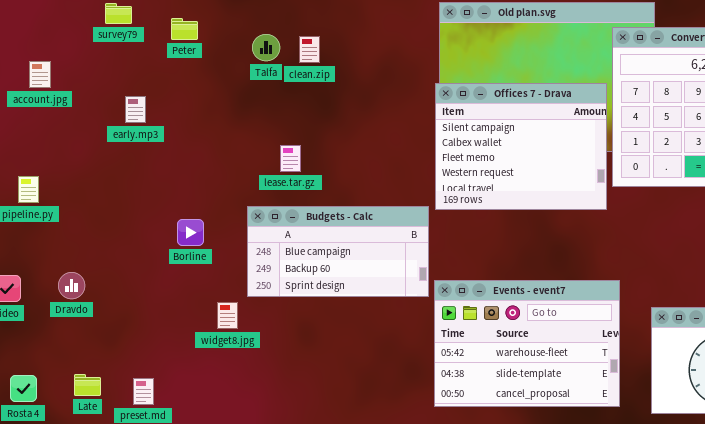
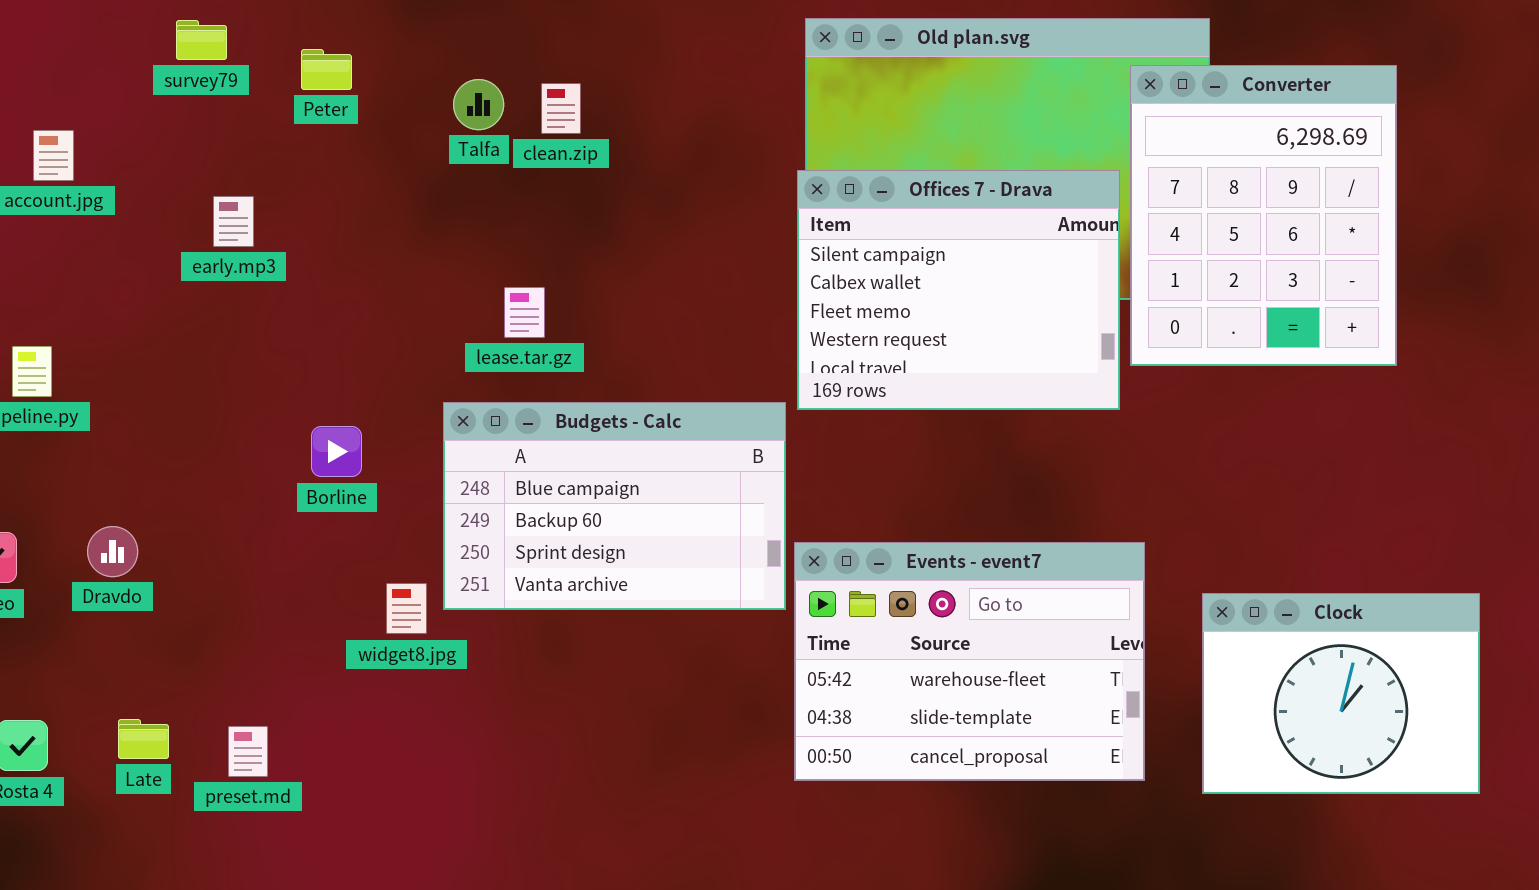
Budgets - Calc: [247,206,429,297] -> [443,402,786,610], resized

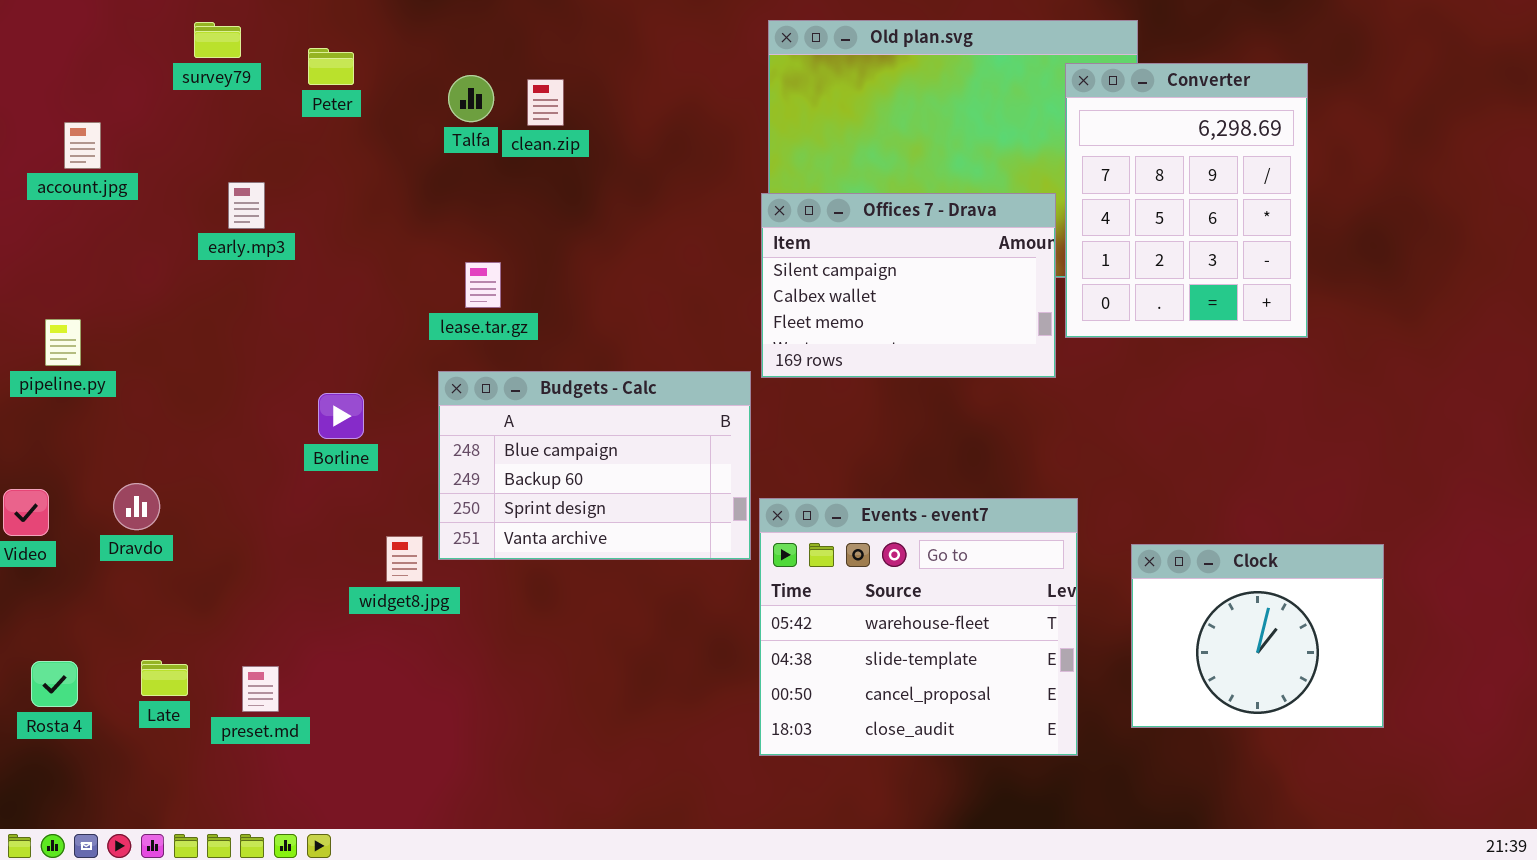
Offices 7 - Drava: [797,170,1120,410] -> [761,193,1056,378], resized
lease.tar.gz: [504,287,545,338] -> [465,262,501,308], moved
Events - event7: [794,542,1145,781] -> [759,498,1078,756], resized

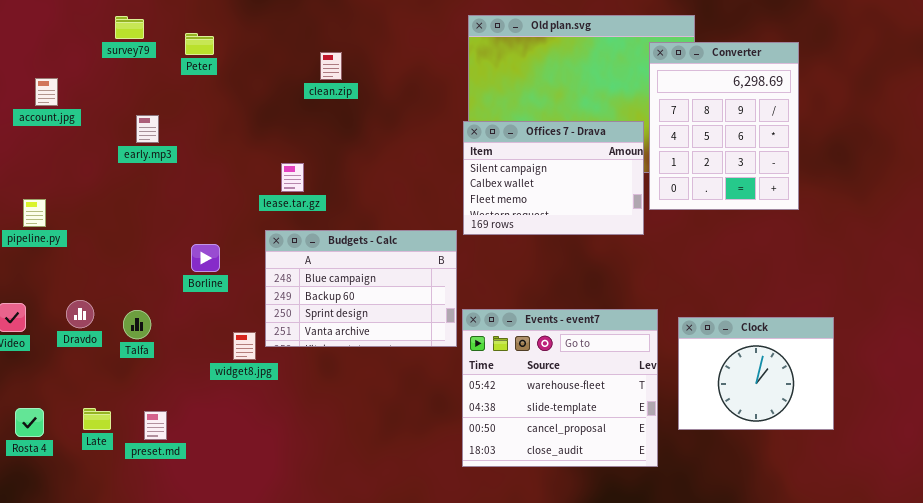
Talfa: [448,75,494,122] -> [123,310,151,339], moved
Clock: [1131,544,1384,728] -> [678,317,834,430], moved

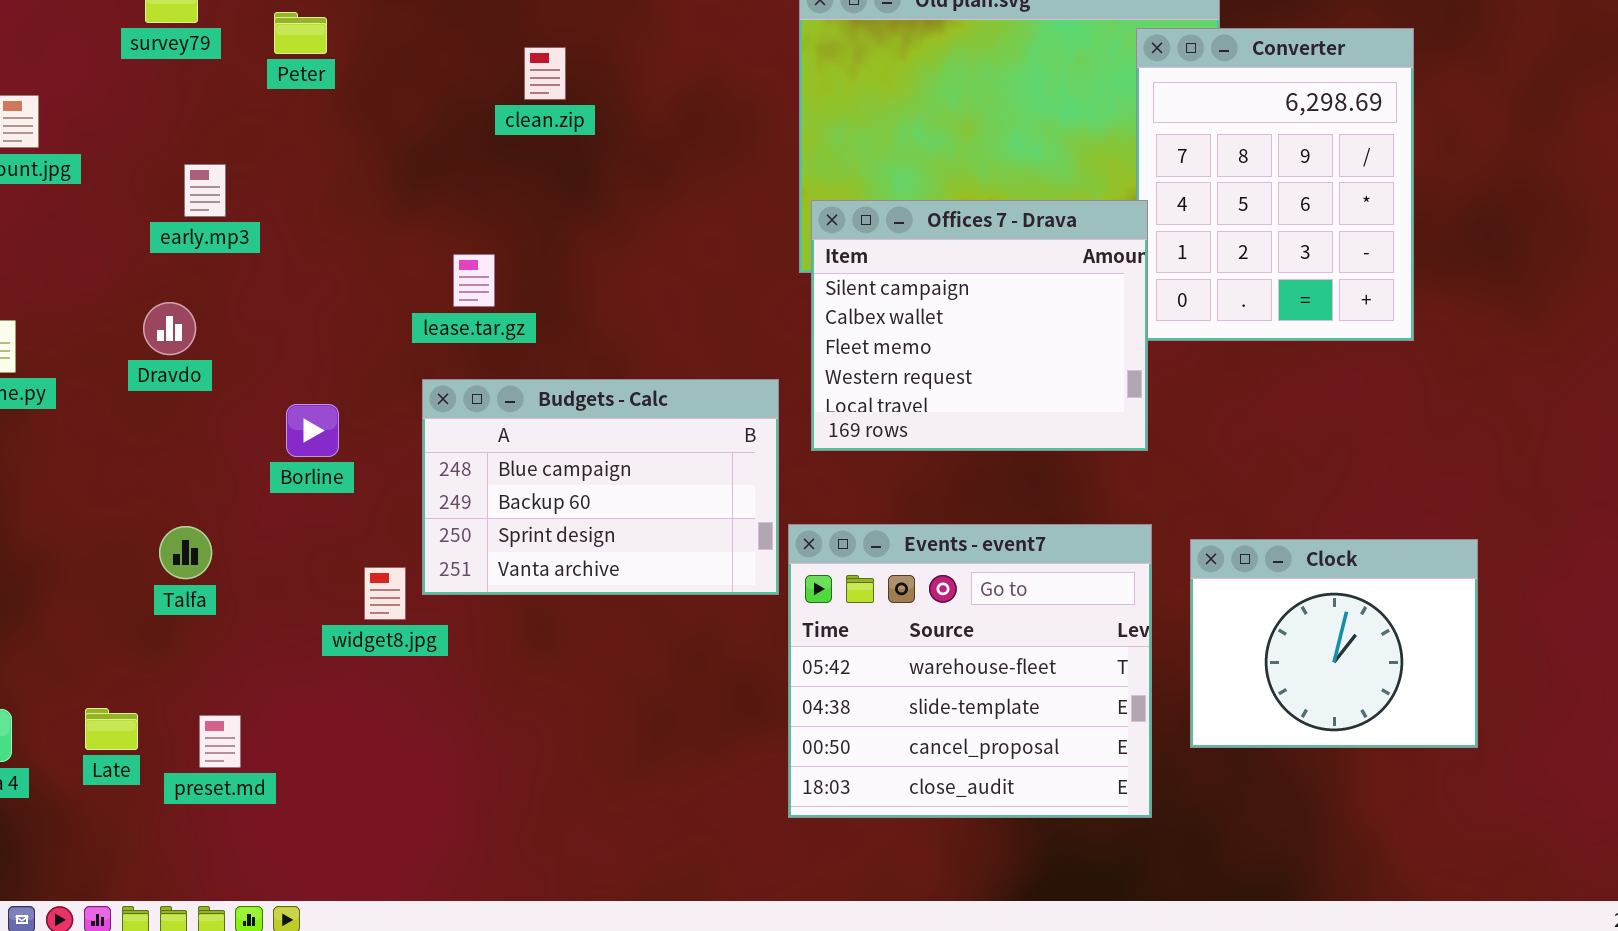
Offices 7 - Drava: [463,121,644,235] -> [811,200,1148,451], moved, resized
Dravdo: [66,300,94,328] -> [143,302,196,355], moved

